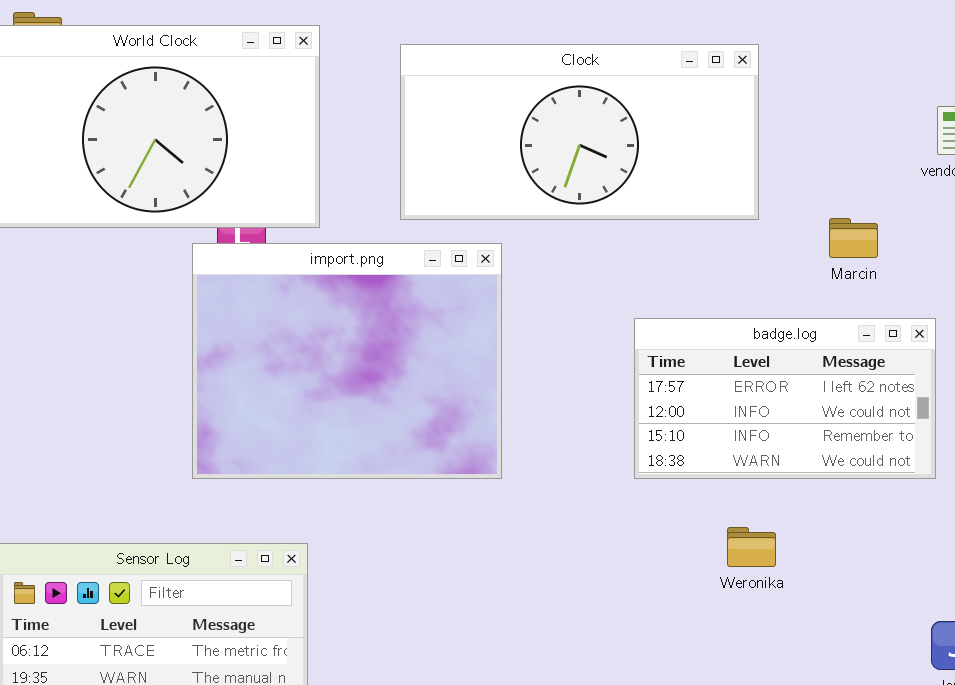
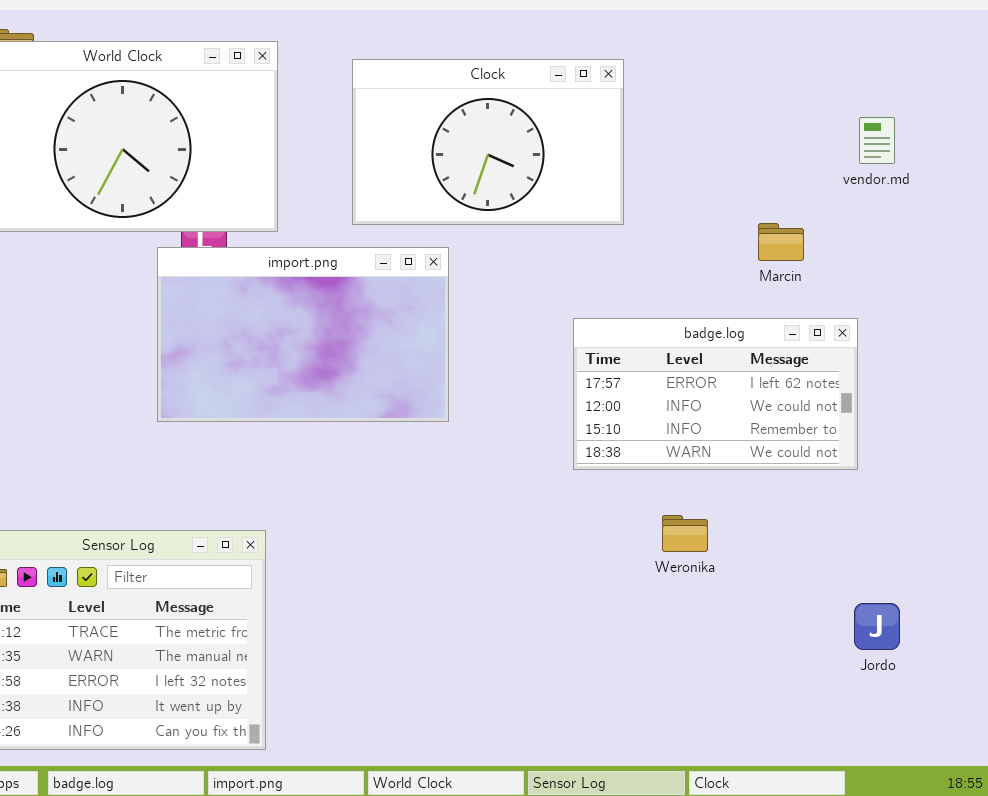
Clock: [400,44,759,220] -> [352,59,624,225], resized
import.png: [192,243,502,479] -> [157,247,449,422], resized

